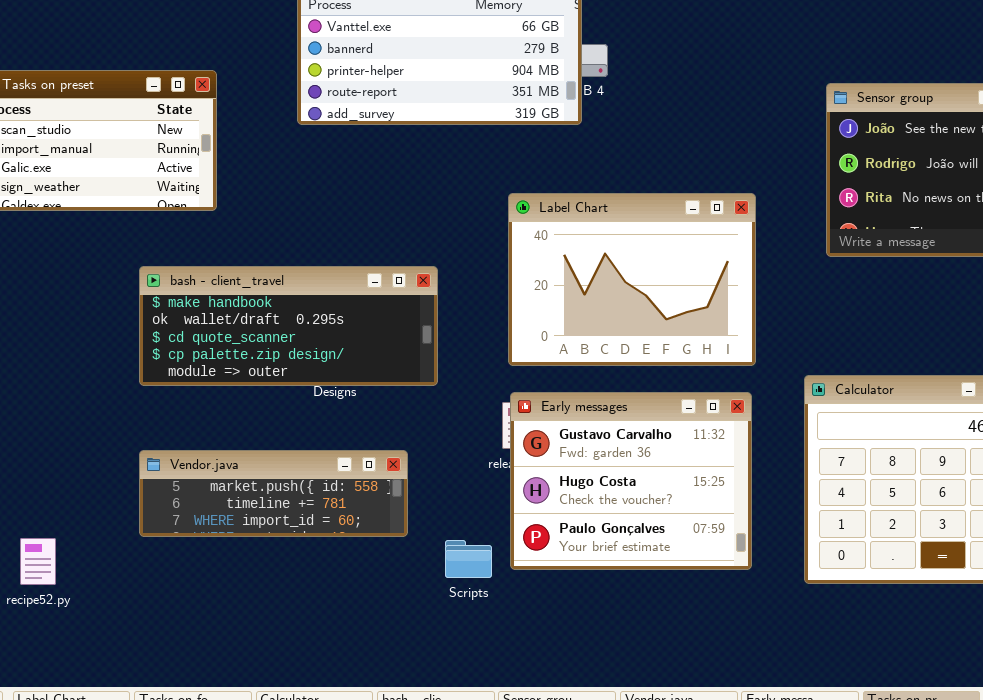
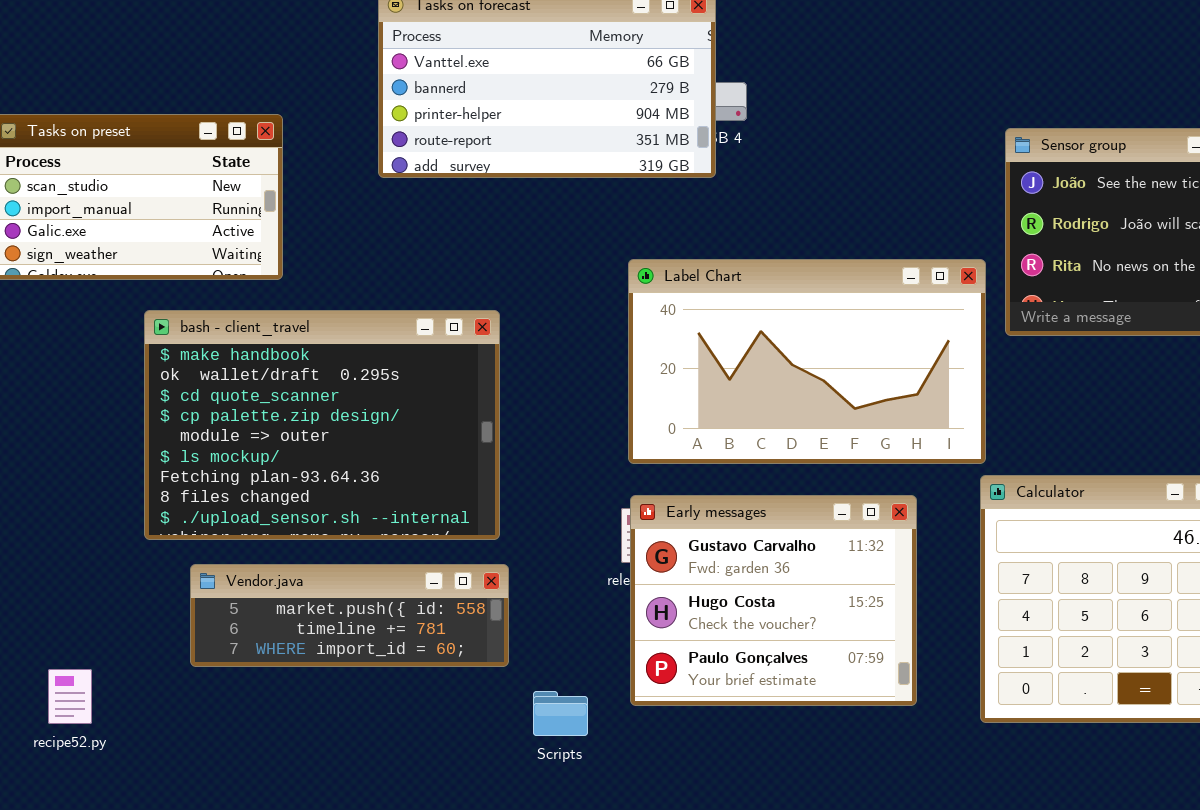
Label Chart: [508,193,756,366] -> [628,259,986,464], resized
bash - client_travel: [139,266,438,386] -> [144,310,500,540], moved, resized
Scripts: [445,540,492,578] -> [533,691,588,736], moved

